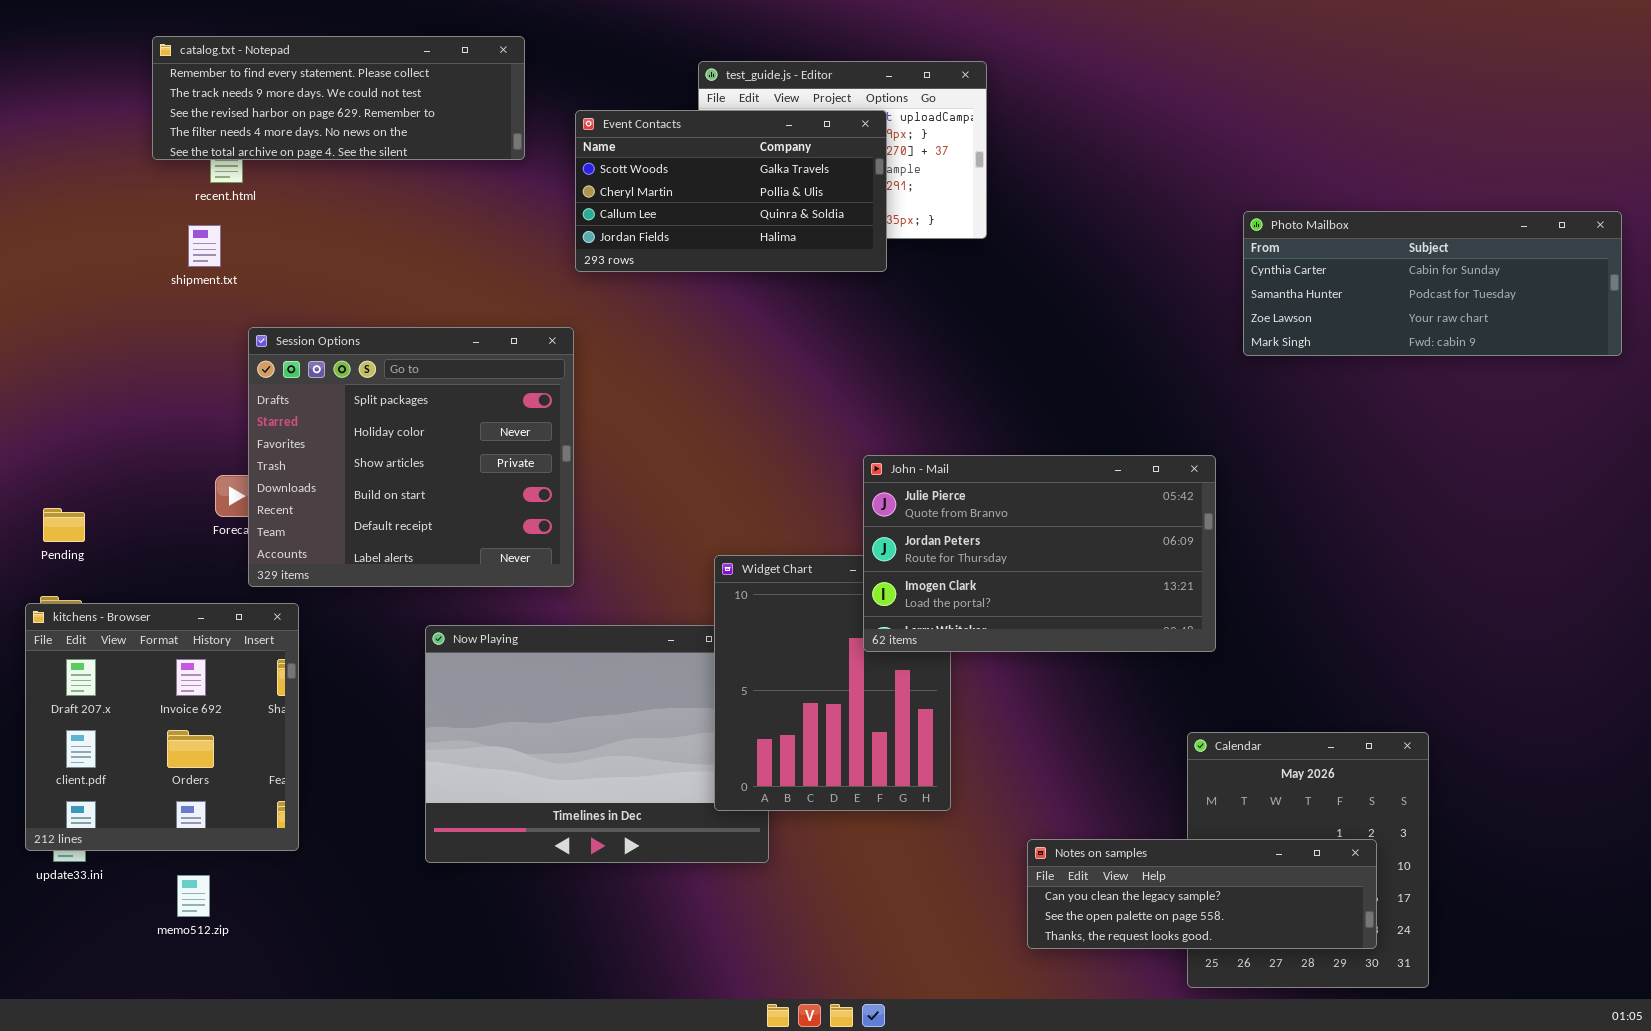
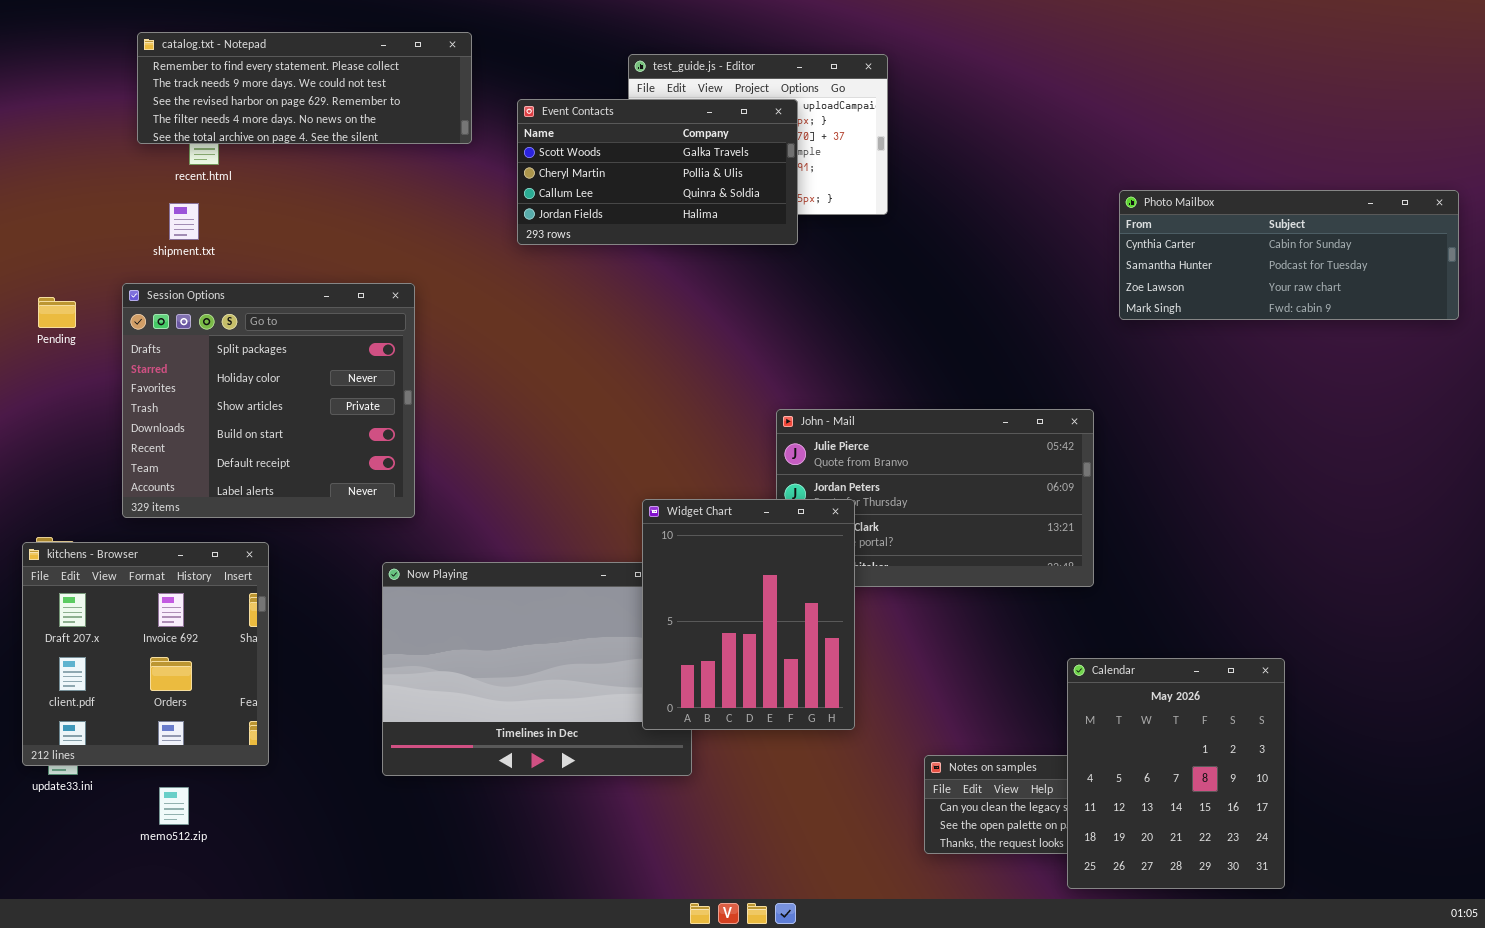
Session Options: [248,327,574,587] -> [122,283,415,518], moved
Pending: [43,508,85,542] -> [38,297,76,328], moved
Widget Chart: [714,555,951,811] -> [642,499,855,730], raised
Calendar: [1187,732,1429,988] -> [1067,658,1285,889], raised

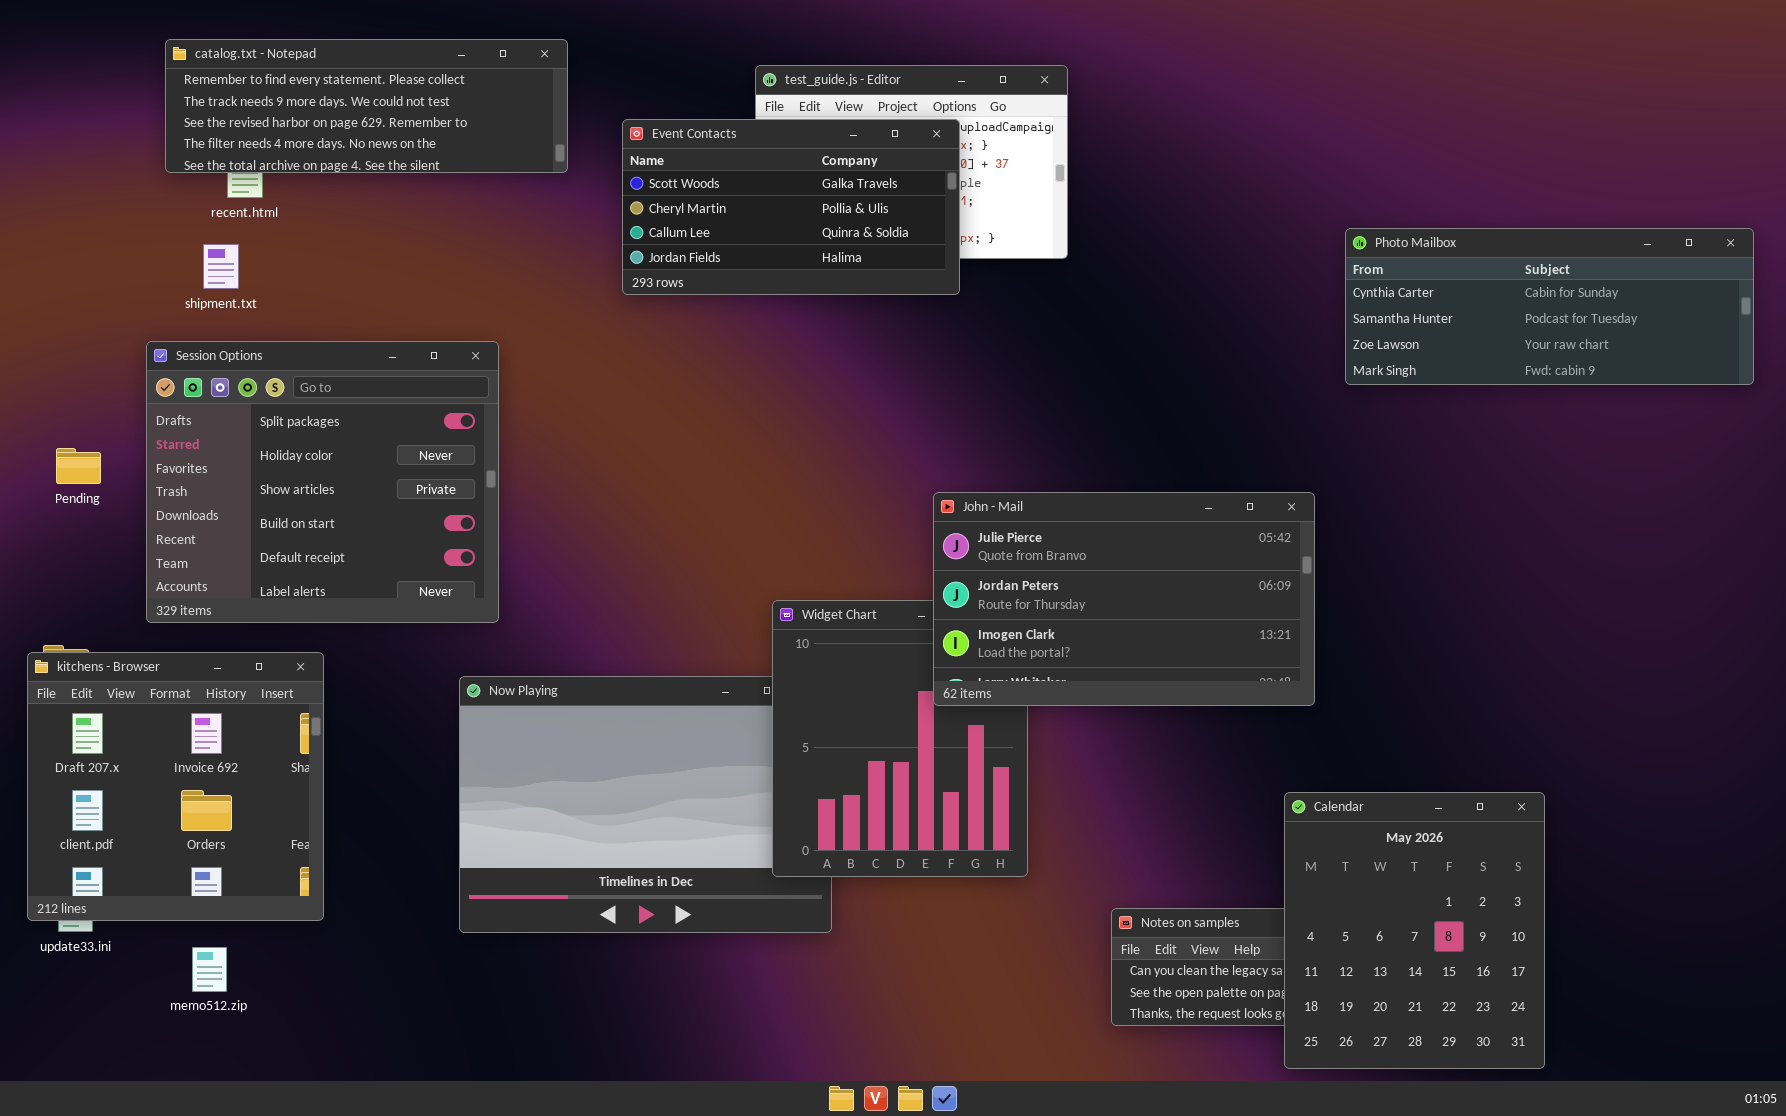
Pending: [38,297,76,328] -> [56,448,101,484], moved
John - Mail: [776,409,1094,587] -> [933,492,1315,706], raised

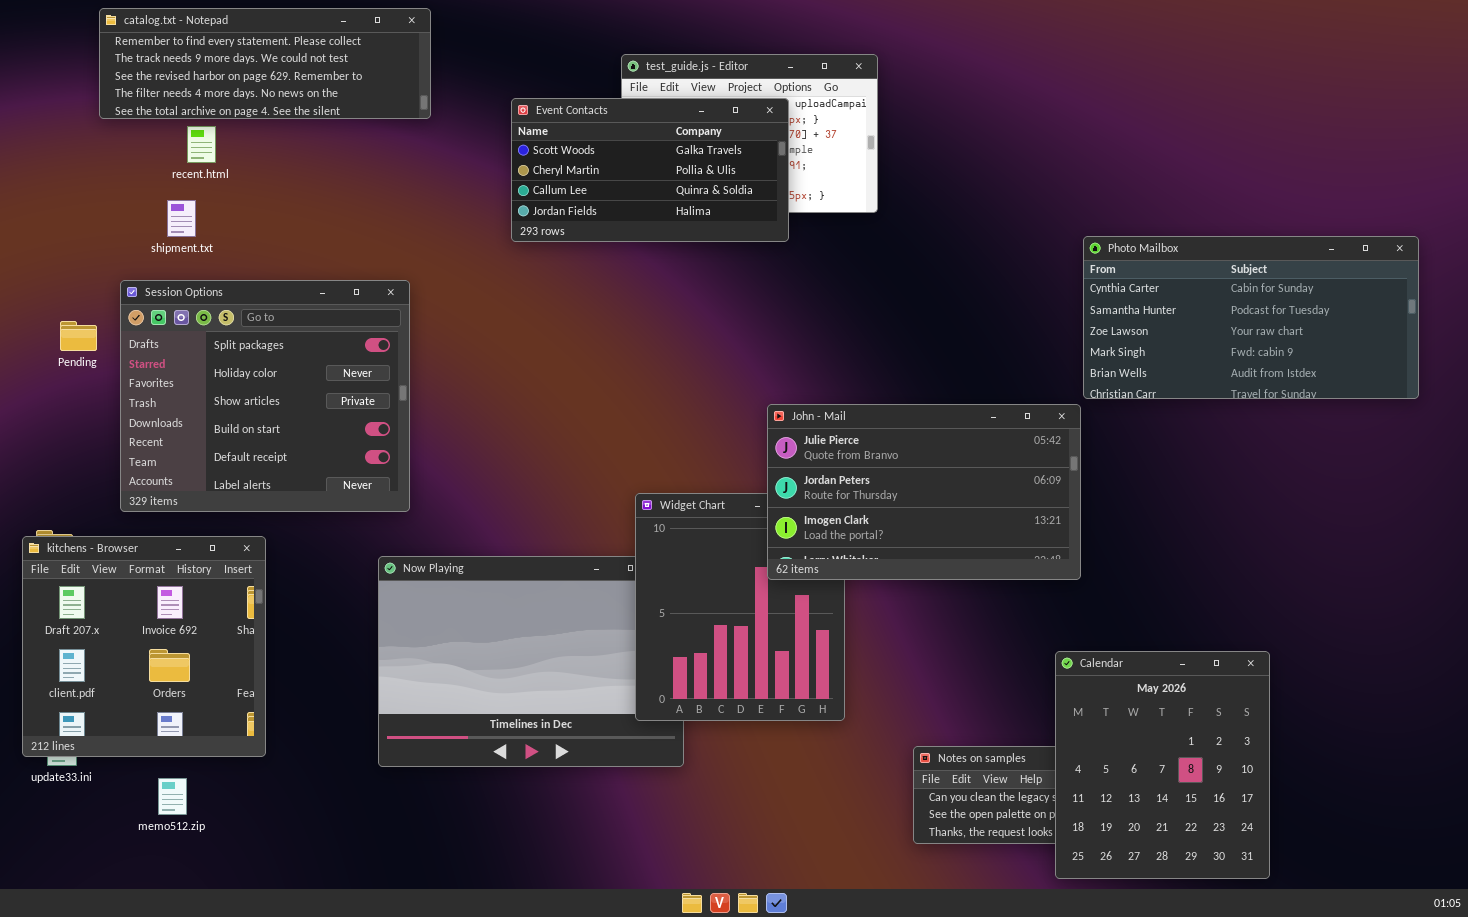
catalog.txt - Notepad: [165,39,568,173] -> [99,8,431,119], moved
Photo Mailbox: [1345,228,1754,385] -> [1083,236,1419,399], moved, resized
Pending: [56,448,101,484] -> [60,321,97,351], moved

